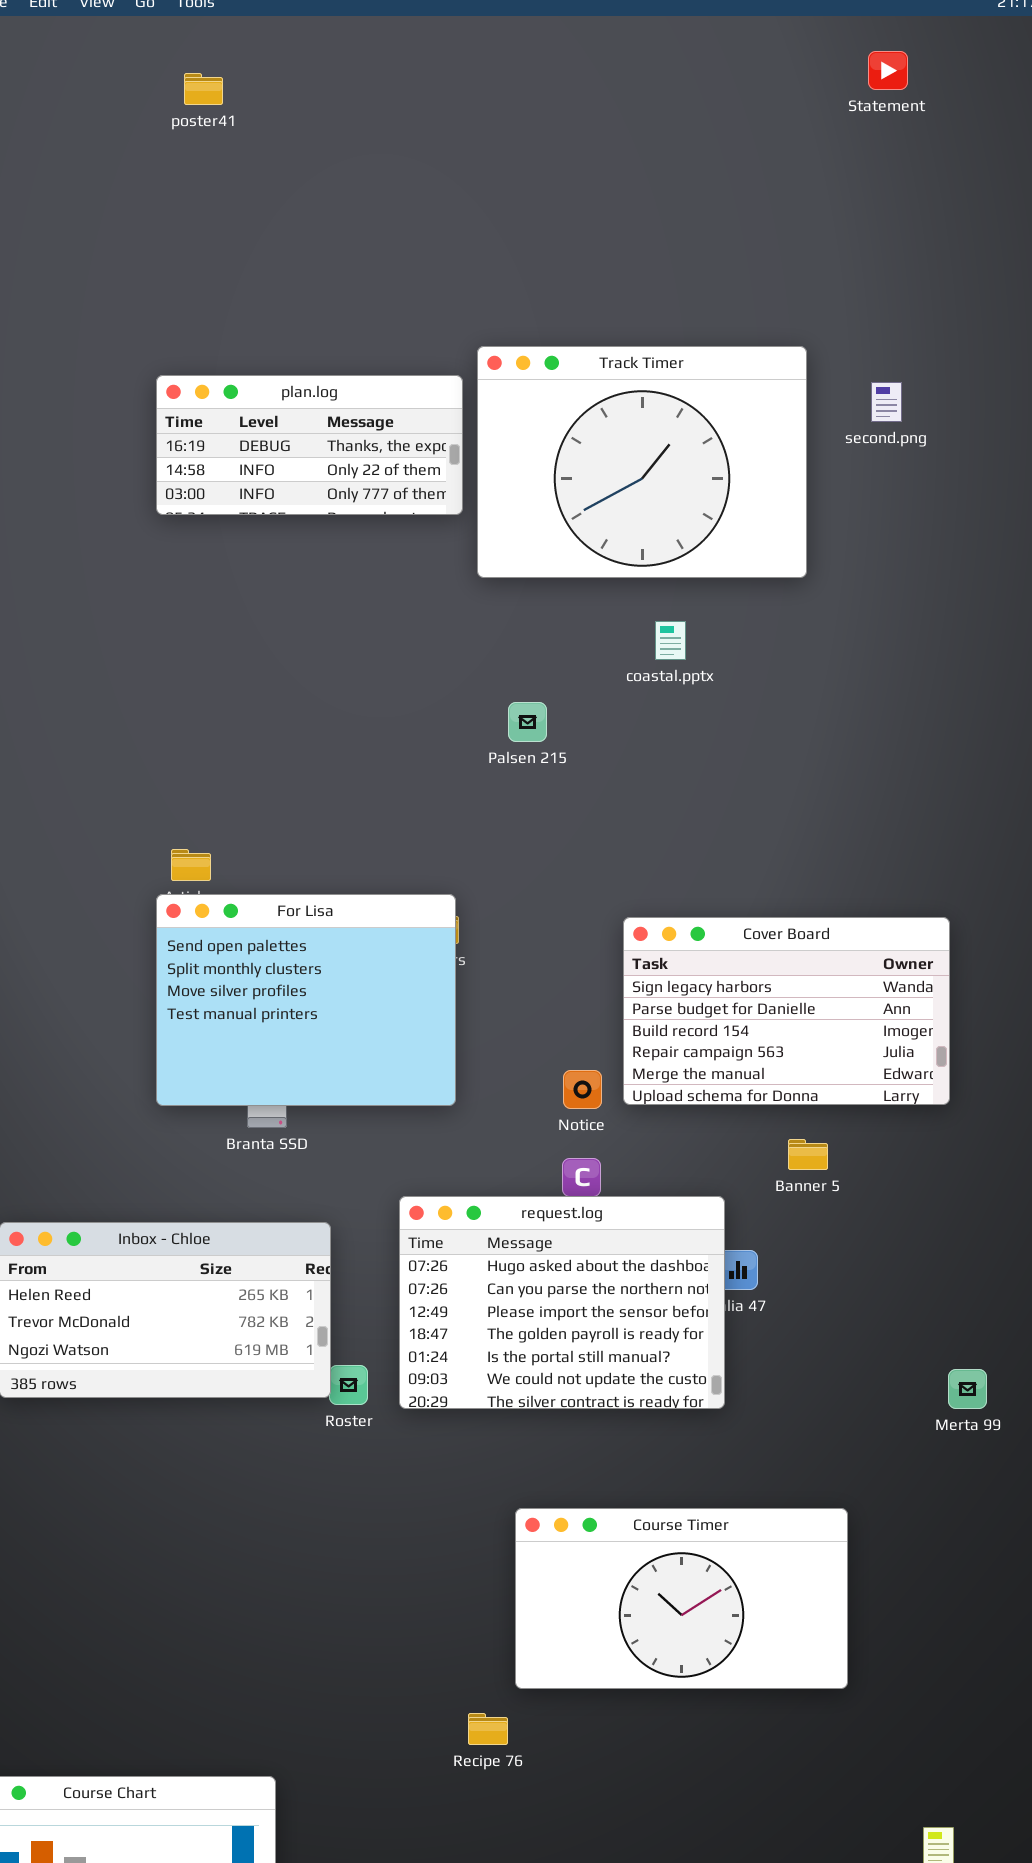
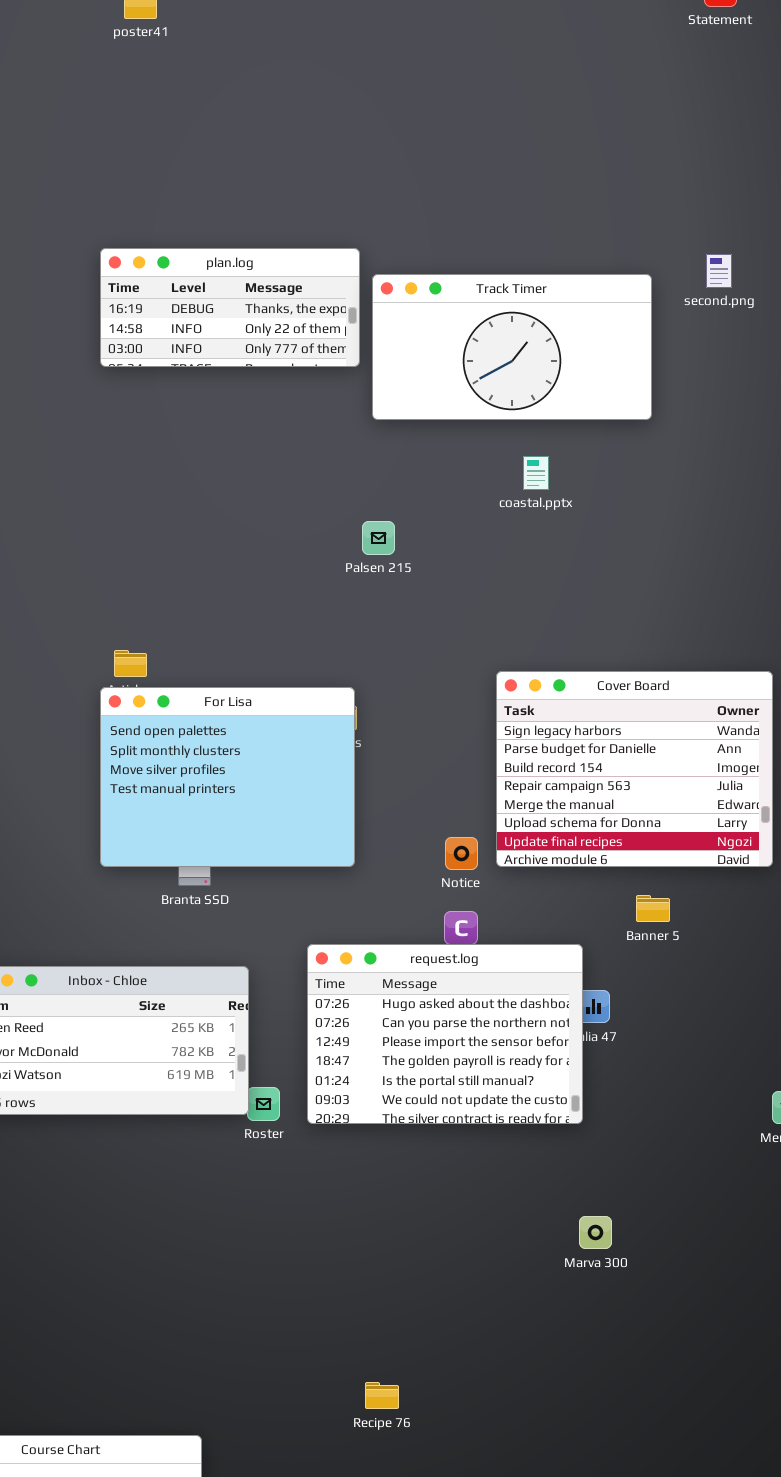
Track Timer: [477,346,807,578] -> [372,274,652,420], resized
Palsen 215: [508,702,547,742] -> [362,521,395,555], moved
Cover Board: [623,917,950,1105] -> [496,671,773,867], resized
Course Timer: [515,1508,848,1689] -> none, closed

